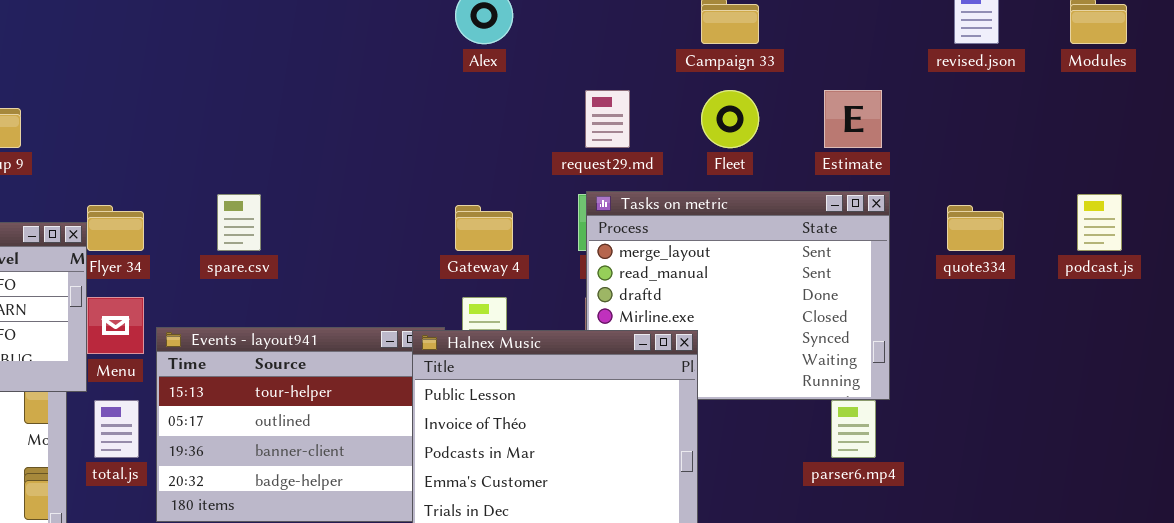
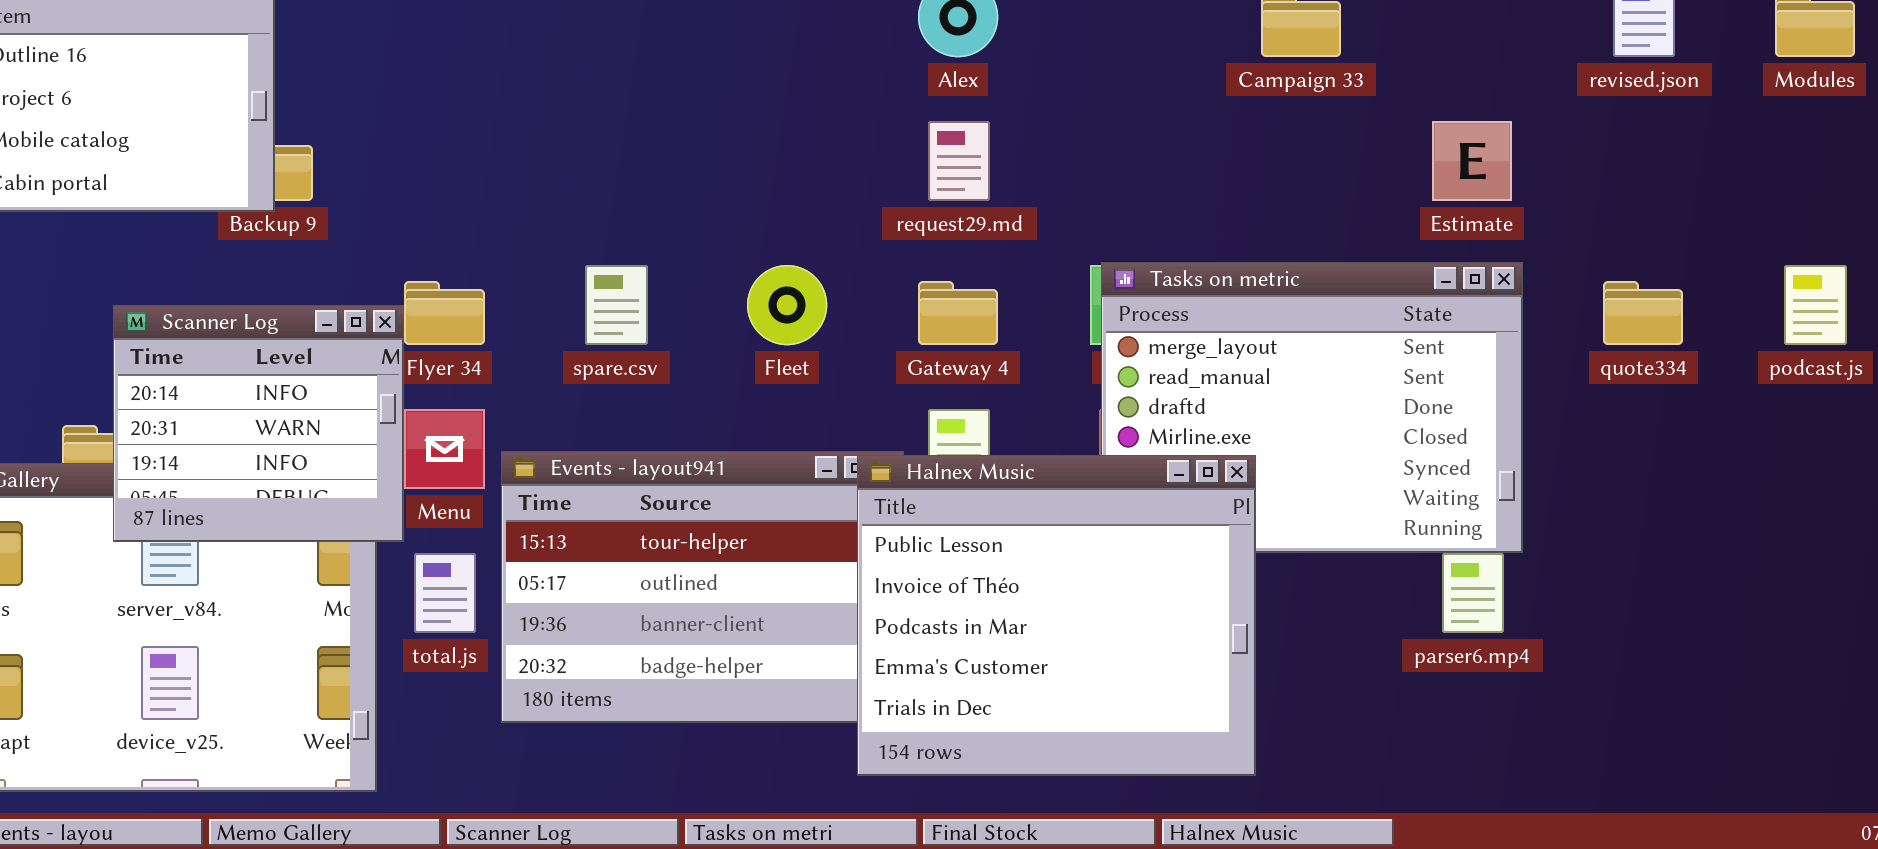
request29.md: [585,90,630,148] -> [928,121,990,201], moved
Fleet: [701,90,759,148] -> [747,265,827,345], moved

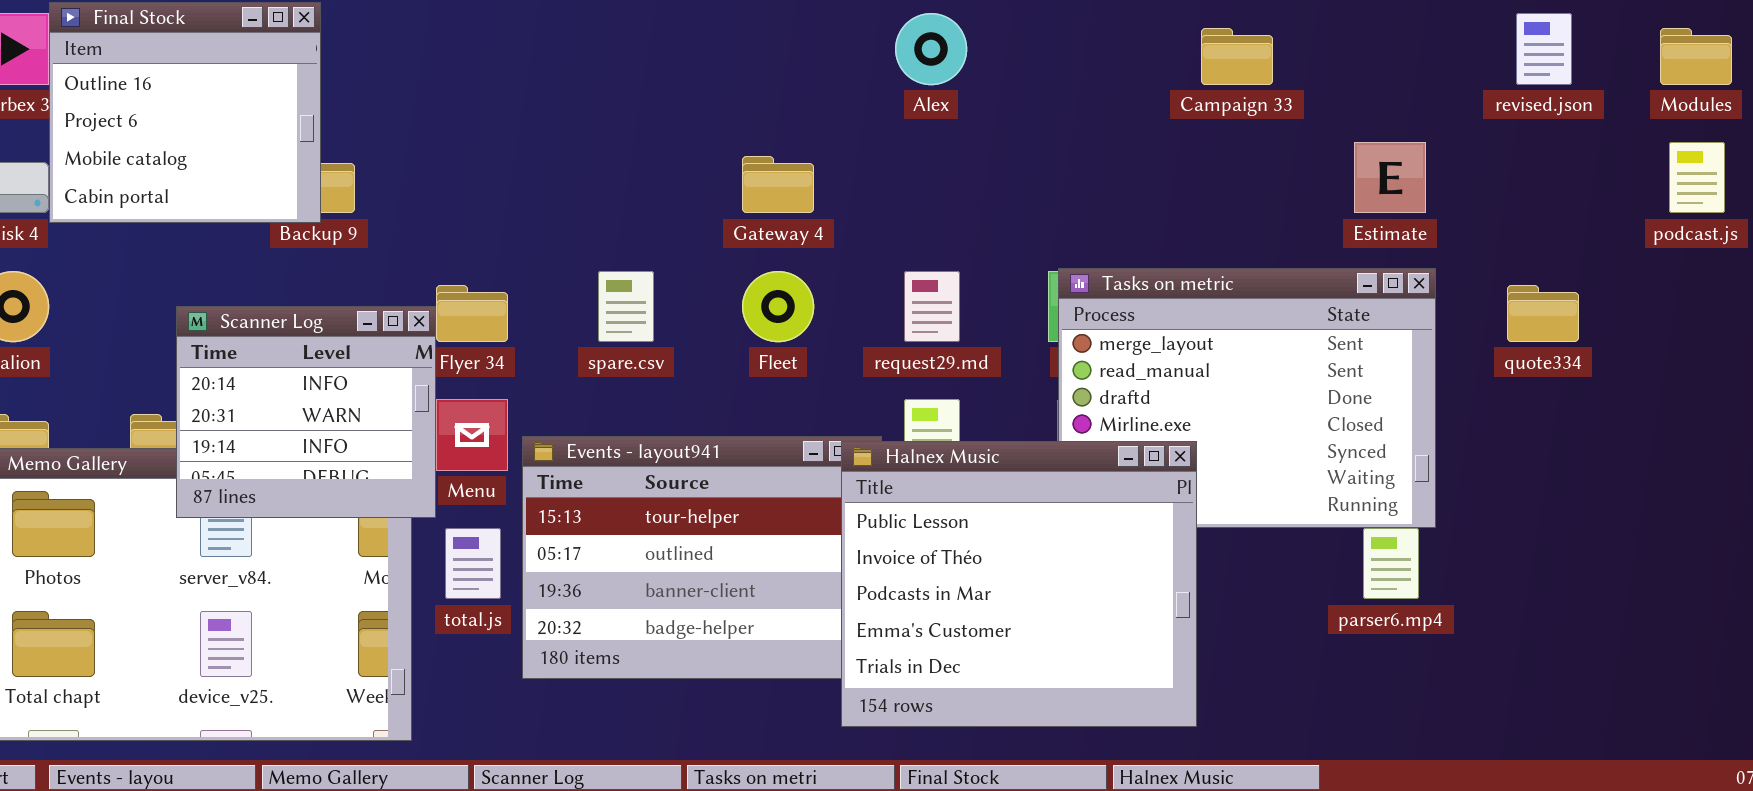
request29.md: [928,121,990,201] -> [904,271,960,342], moved
podcast.js: [1784,265,1847,345] -> [1669,142,1725,213], moved
Gateway 4: [918,281,998,345] -> [742,156,814,213], moved

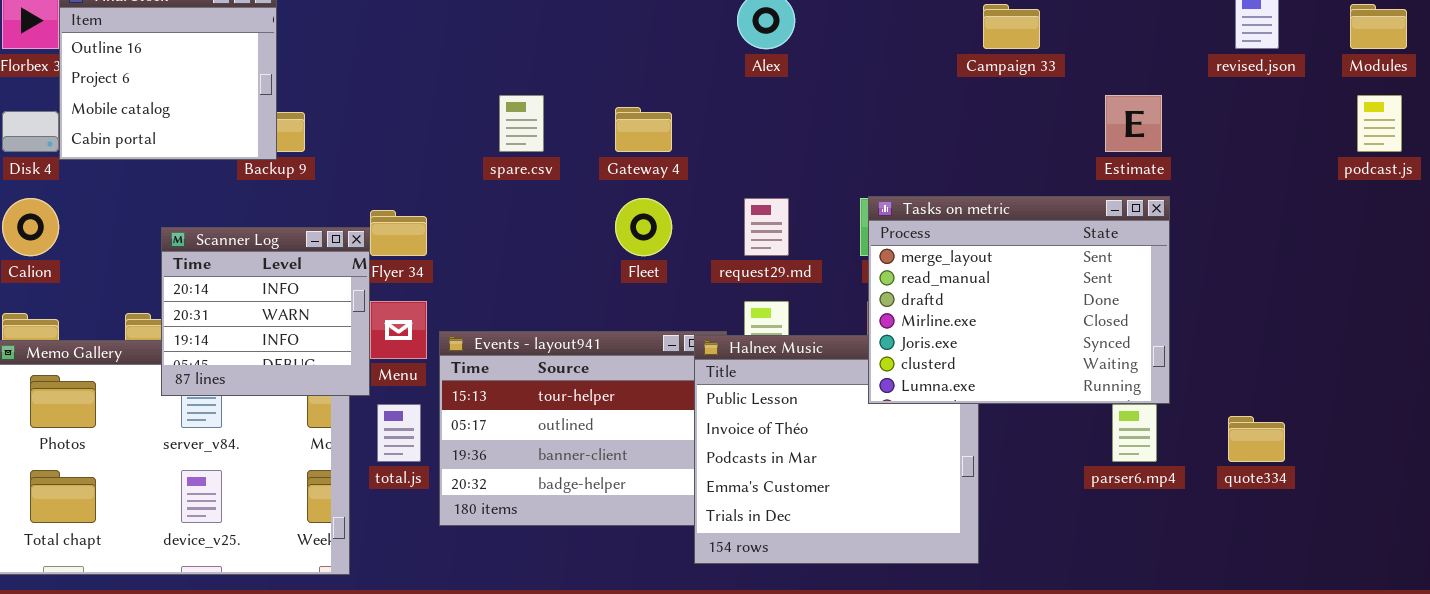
Tasks on metric: [1058,268,1436,528] -> [868,196,1170,404], raised
spare.csv: [598,271,654,342] -> [499,95,544,152], moved
quote334: [1507,285,1579,342] -> [1228,416,1285,462], moved

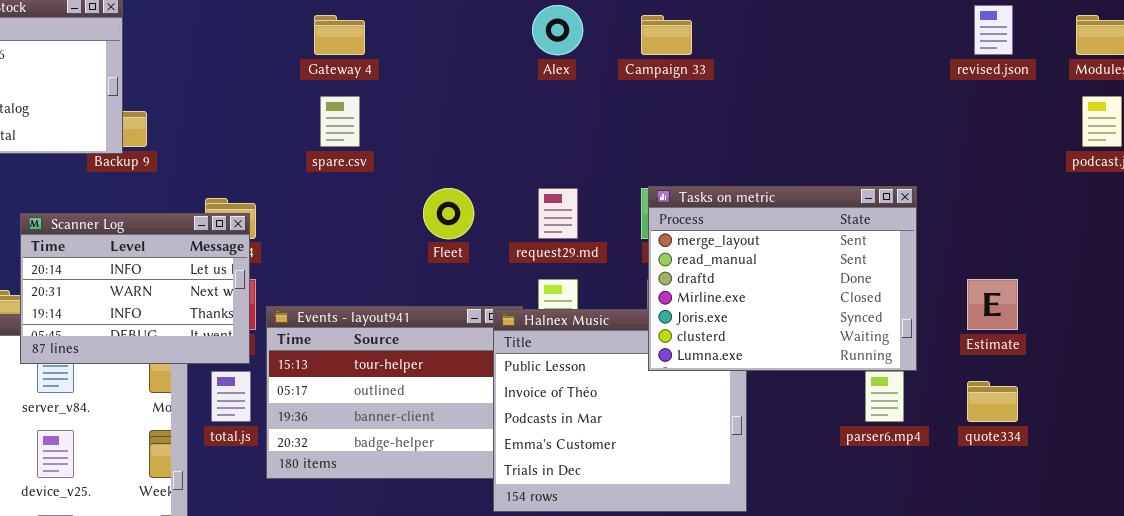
Campaign 33: [983,4,1040,49] -> [641,15,692,55], moved
Estimate: [1105,95,1162,152] -> [967,279,1018,330], moved
Gateway 4: [615,107,672,152] -> [314,15,365,55], moved
Scanner Log: [161,227,370,396] -> [20,213,250,364], resized

